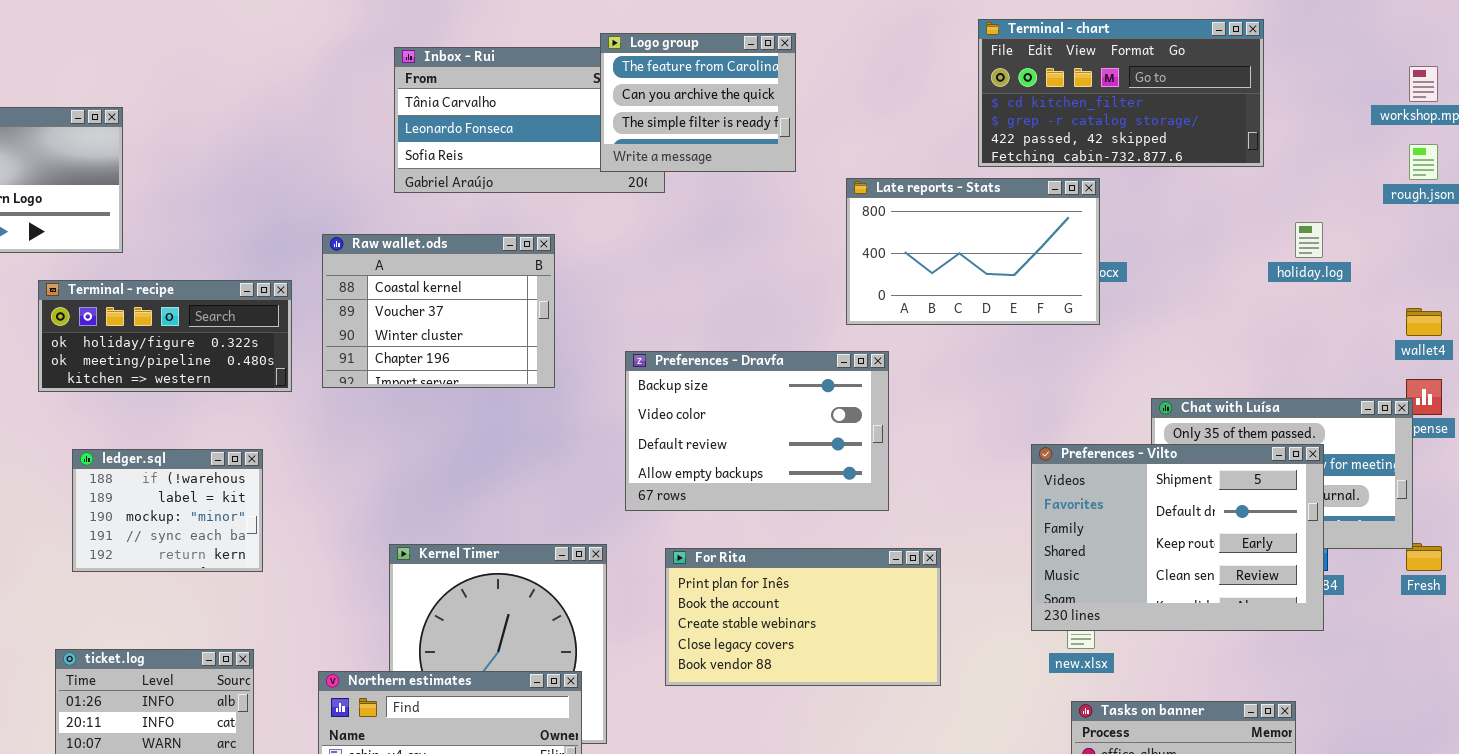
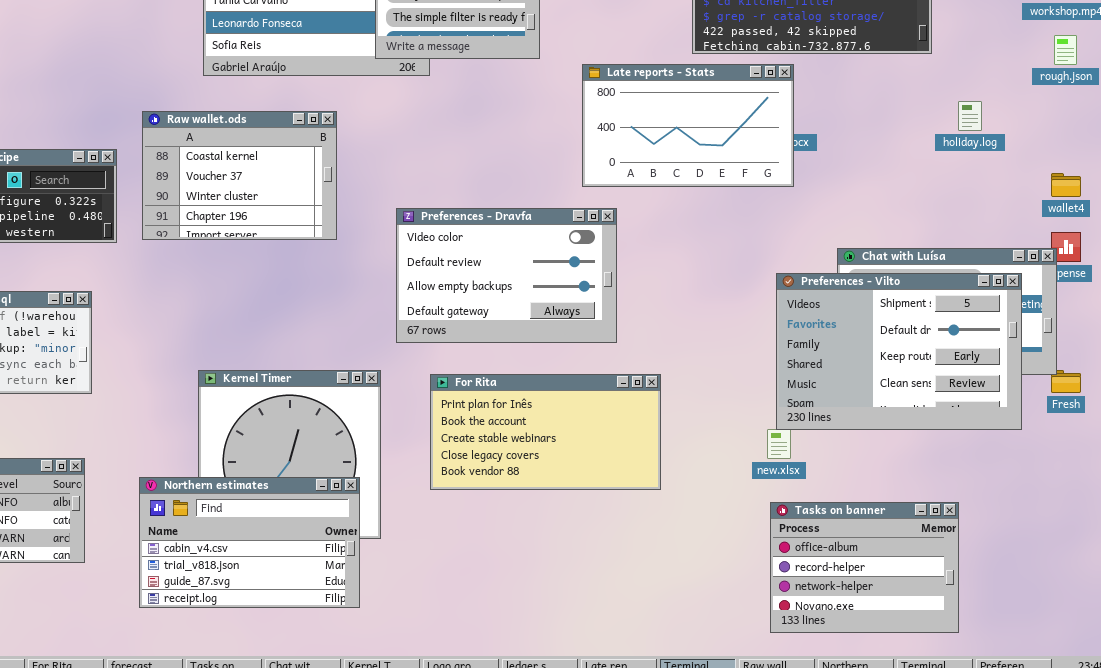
Preferences - Dravfa: [625,351,889,511] -> [396,208,617,343], scrolled down 1 row
Preferences - Vilto: [1031,444,1324,631] -> [776,273,1022,430], moved

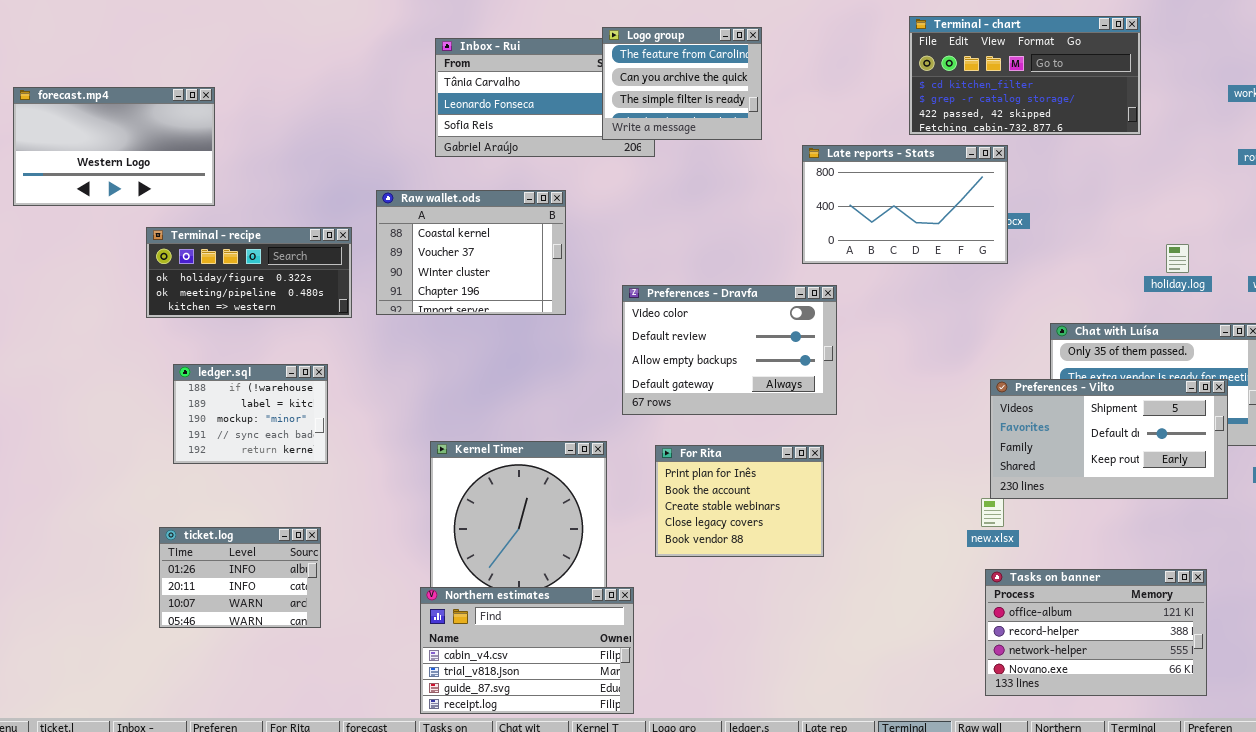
holiday.log: [958,101,982,131] -> [1166,244,1189,273], moved
Preferences - Vilto: [776,273,1022,430] -> [990,379,1228,499], resized
For Rita: [430,374,661,490] -> [655,445,824,557], resized
Northern estimates: [139,477,360,608] -> [420,587,634,714], moved
Tasks on banner: [770,502,959,633] -> [985,569,1207,696], resized

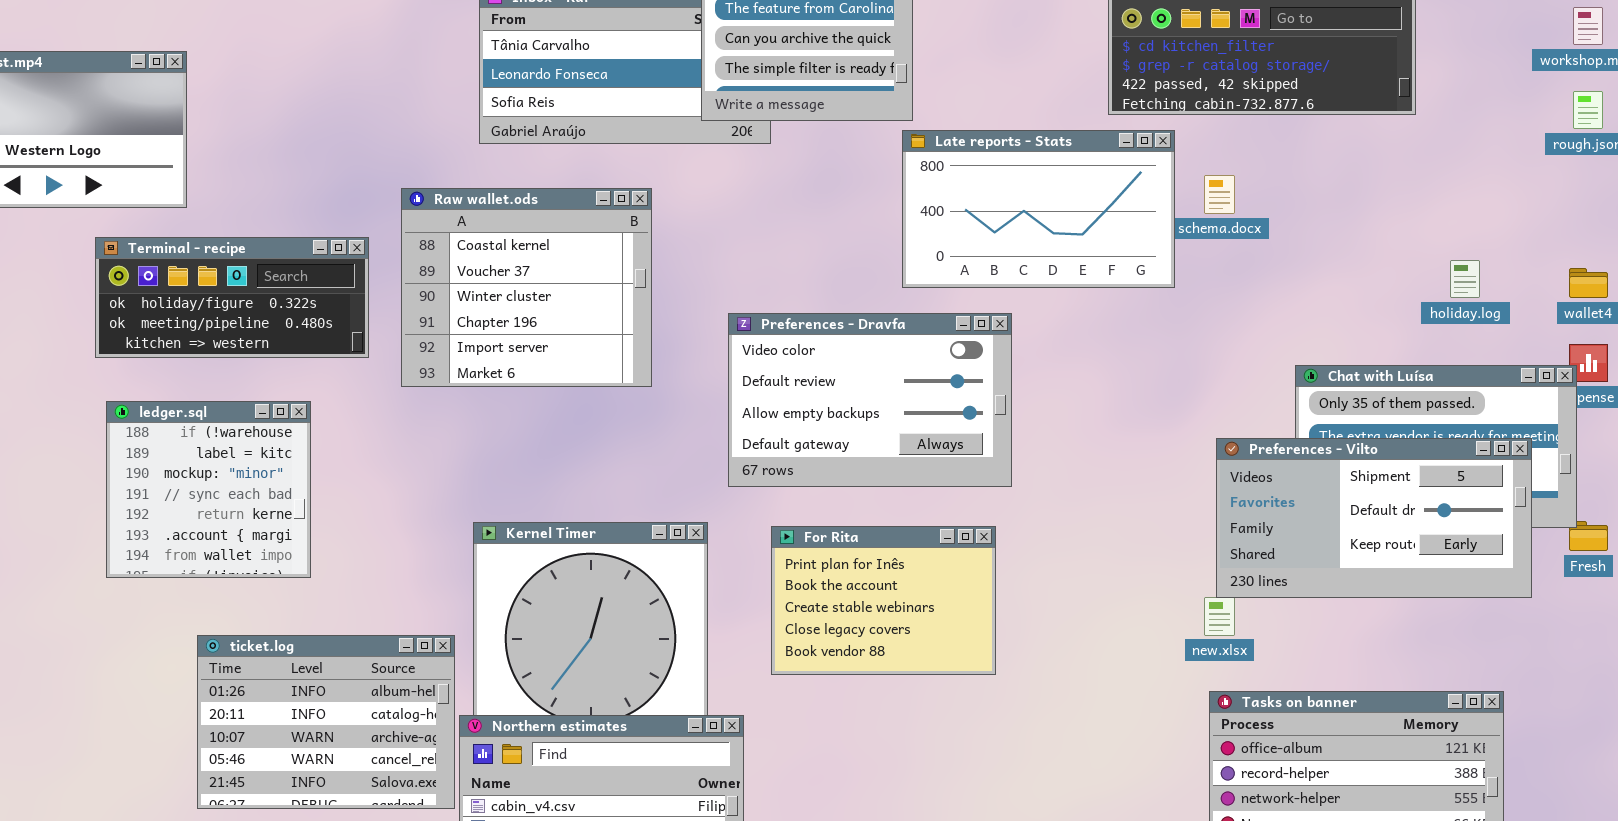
Late reports - Stats: [802,145,1008,264] -> [902,130,1175,288], moved
Raw wallet.ods: [376,190,566,315] -> [401,188,652,387], resized
ledger.sql: [173,364,328,464] -> [106,401,311,578], moved, resized
ticket.log: [159,527,321,628] -> [197,635,455,809], moved, resized

